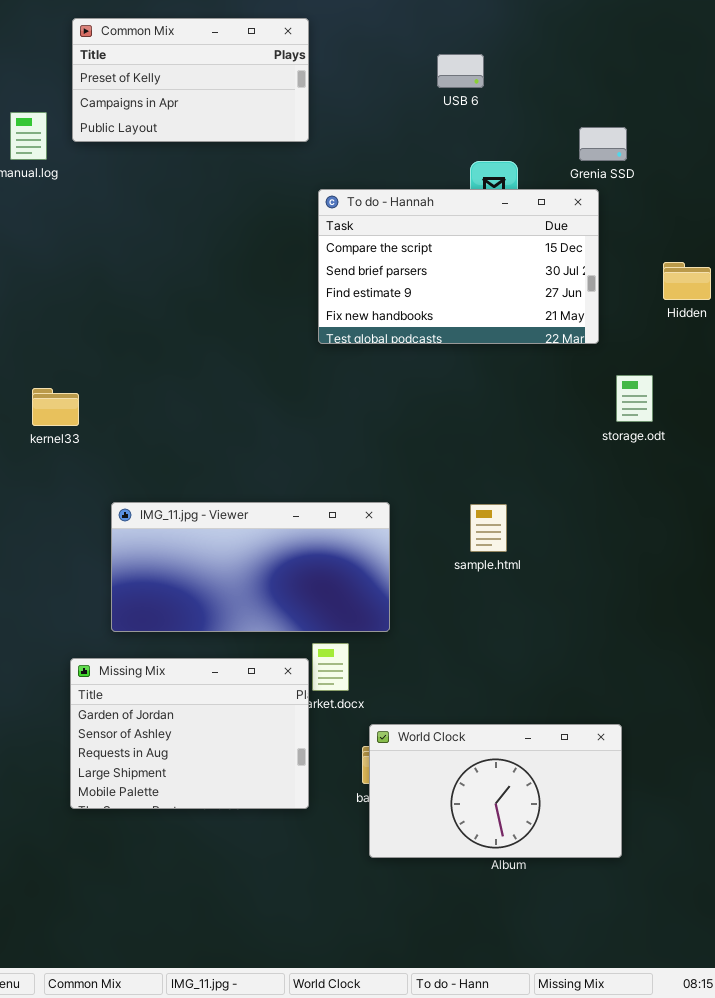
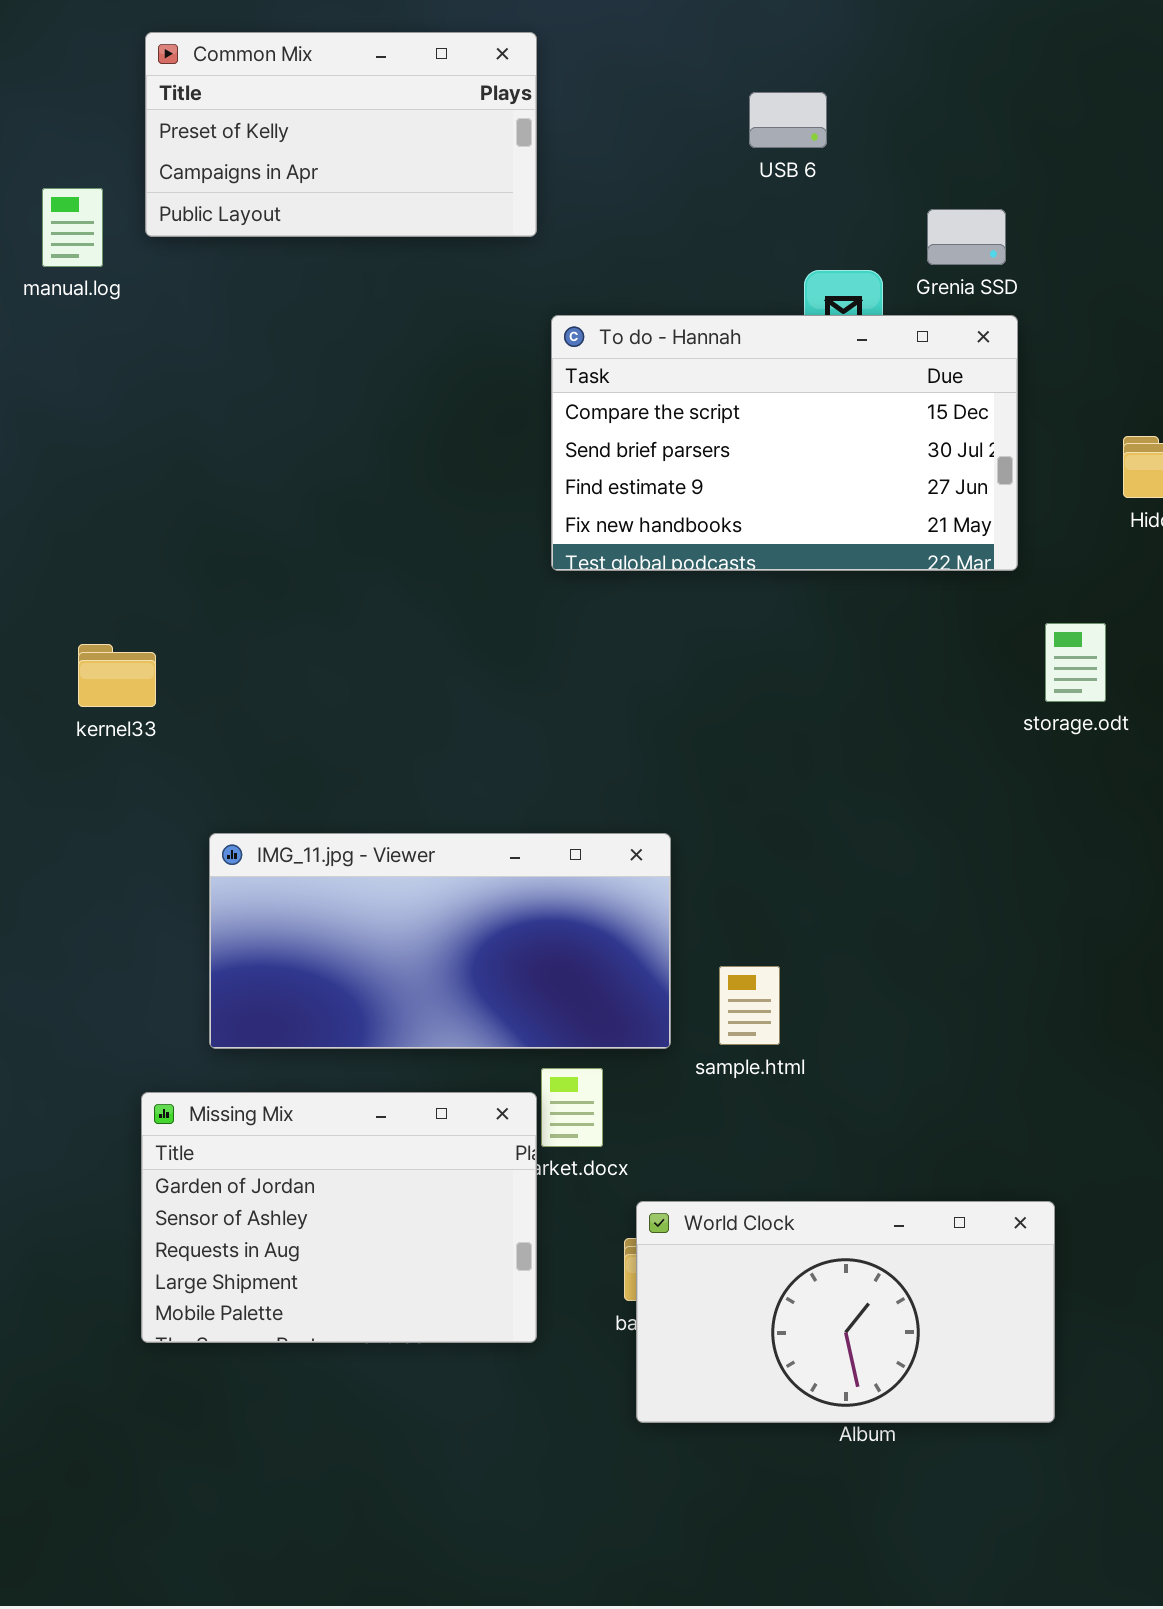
Grenia SSD: [579,127,627,161] -> [927,209,1006,265], moved
sample.html: [470,504,507,552] -> [719,966,780,1045], moved

